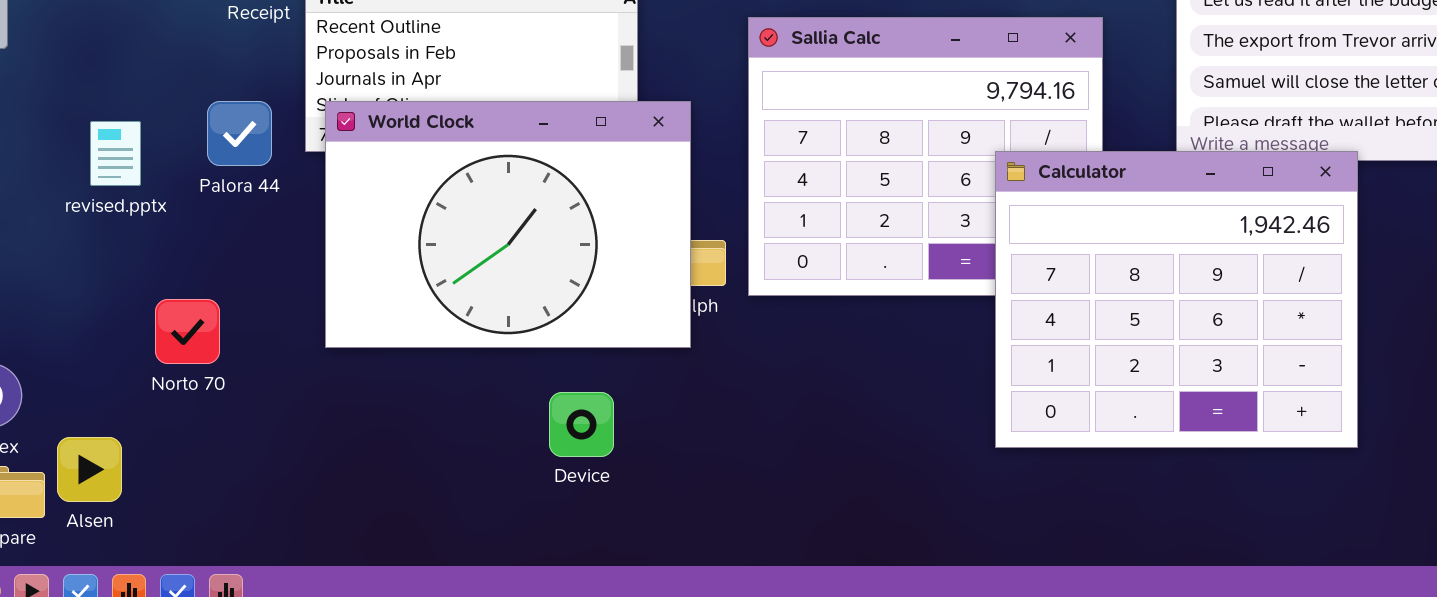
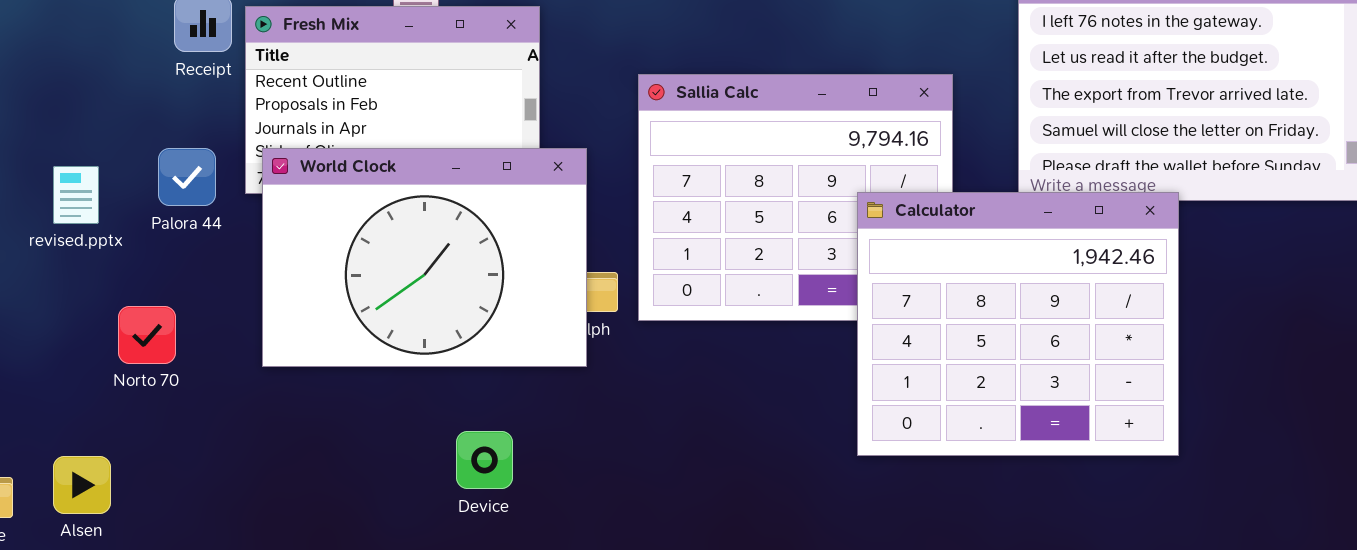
Norto 70: [155,299,220,364] -> [118,306,176,364], moved
Device: [549,392,614,457] -> [456,431,513,489], moved
Alsen: [57,437,122,502] -> [53,456,111,514], moved

